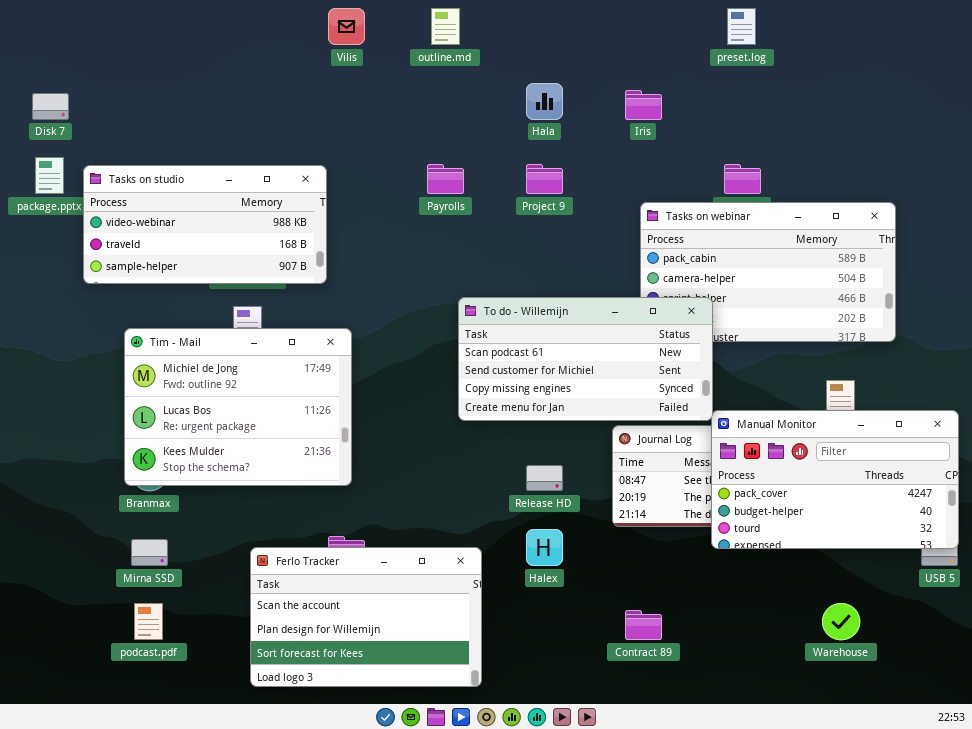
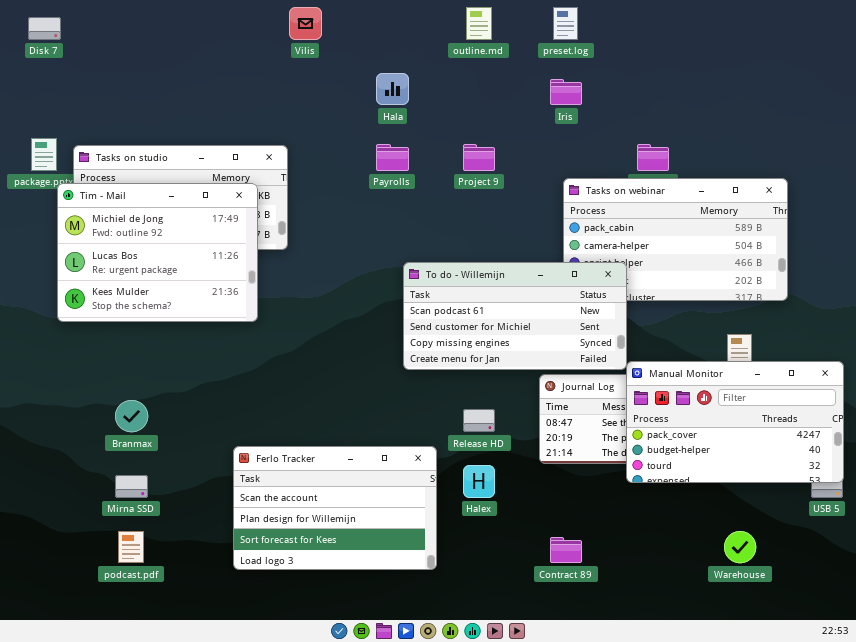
outline.md: [431,8,460,45] -> [466,7,492,40], moved
preset.log: [727,8,756,45] -> [553,7,578,40], moved
Hala: [526,83,563,120] -> [376,73,409,105], moved
Disk 7: [32,93,69,120] -> [28,17,61,40], moved
Tim - Mail: [124,328,352,486] -> [57,183,258,322], moved
Ferlo Tracker: [250,547,482,687] -> [233,446,437,570], moved

